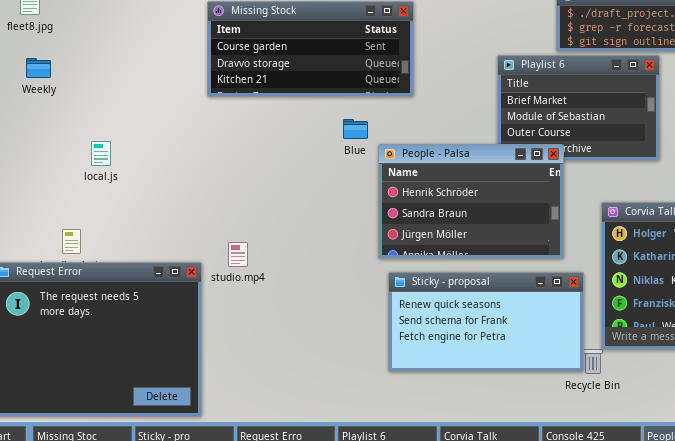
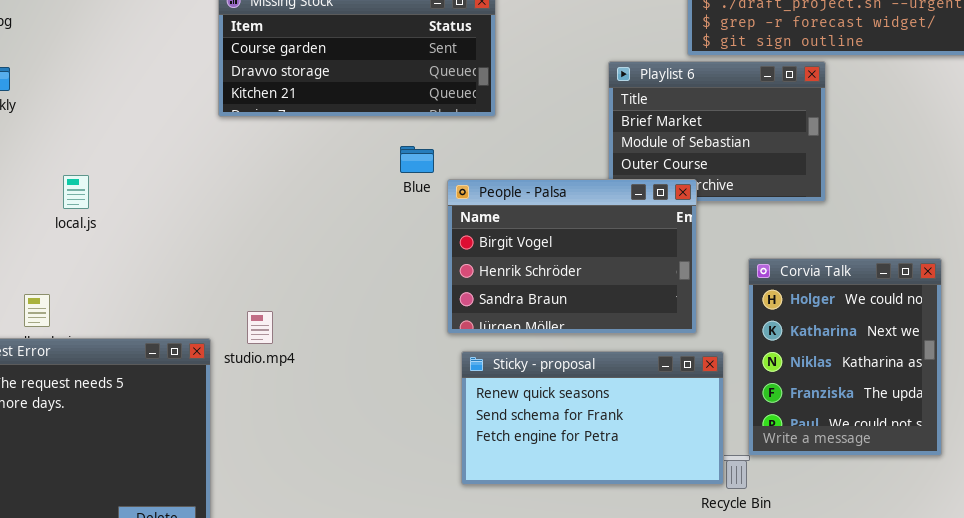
People - Palsa: [378,144,564,259] -> [447,179,697,334], scrolled up 1 row

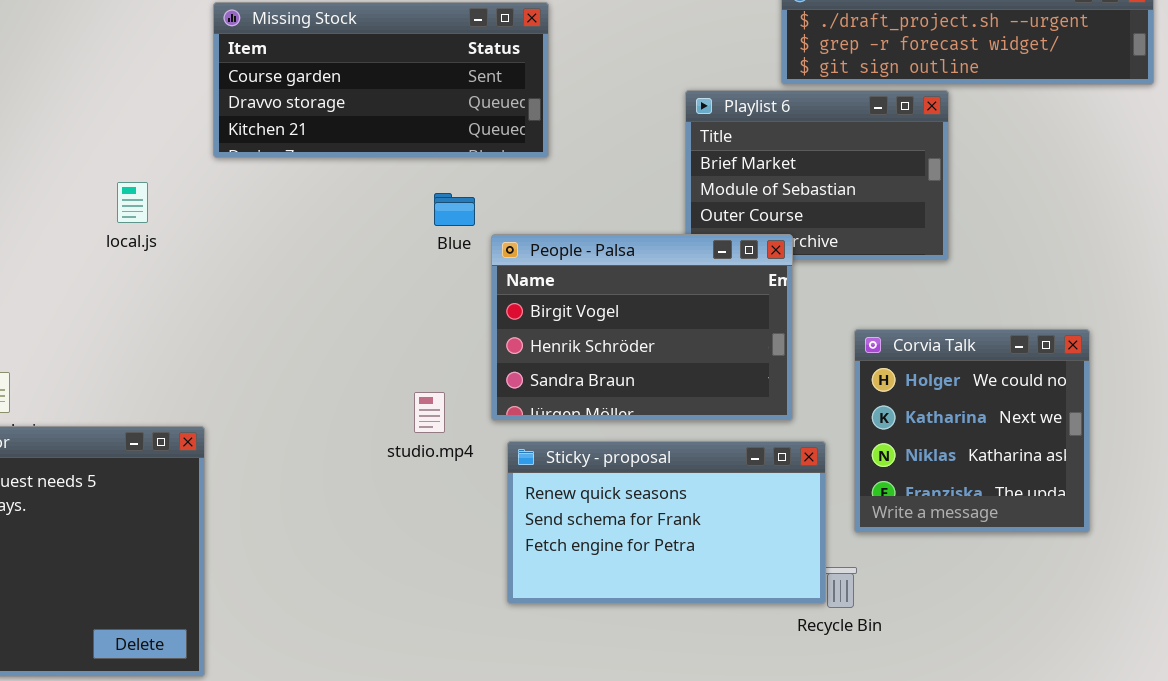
local.js: [63,175,89,209] -> [117,182,148,223], moved
Corvia Talk: [748,258,942,456] -> [854,329,1090,533], resized
studio.mp4: [247,311,273,344] -> [414,392,445,433], moved

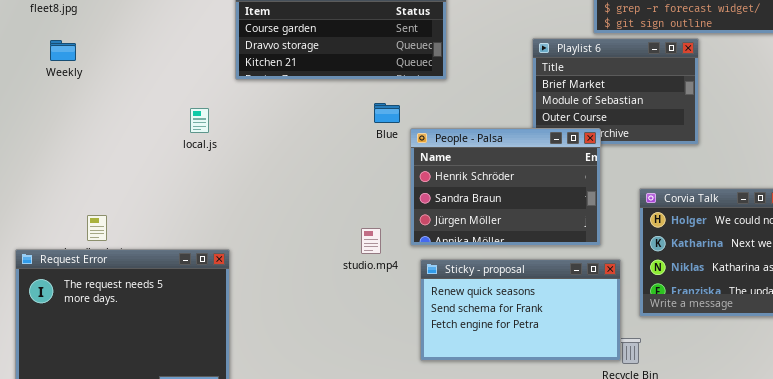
local.js: [117,182,148,223] -> [190,108,209,133], moved
People - Palsa: [491,234,793,421] -> [410,128,601,246], scrolled down 1 row

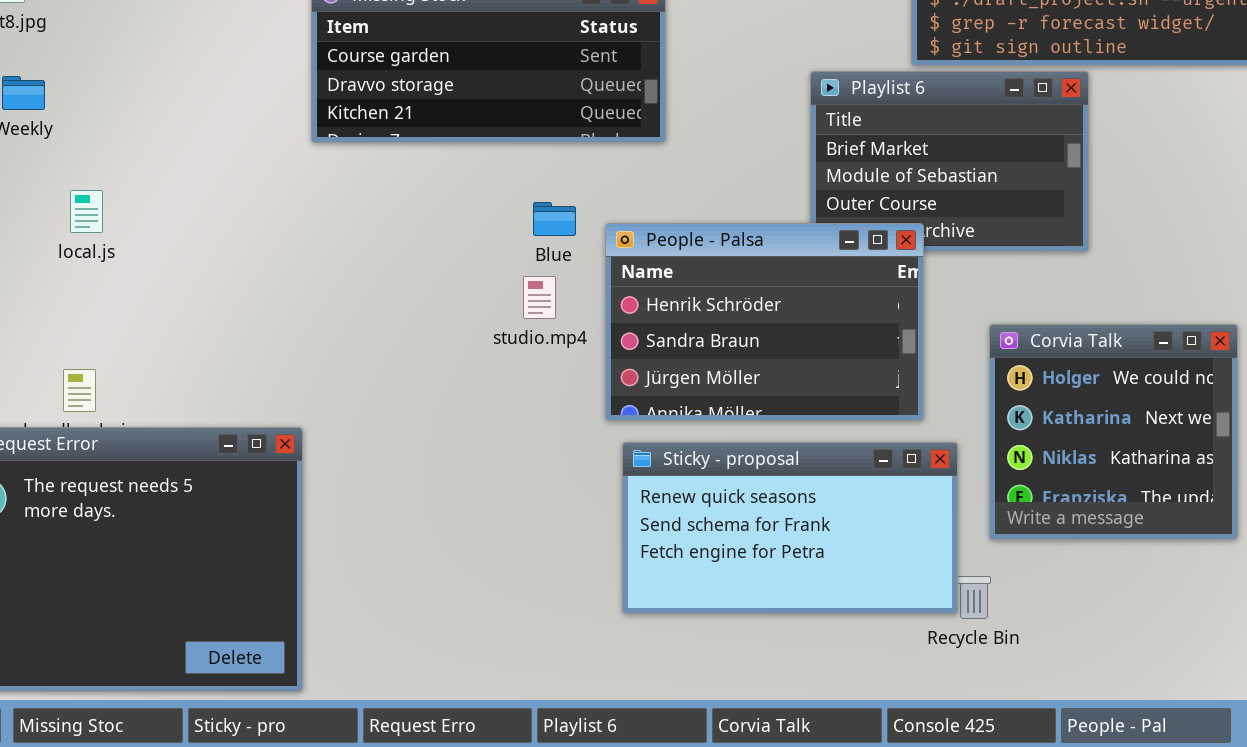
Blue: [374,103,400,123] -> [533,202,576,236], moved
local.js: [190,108,209,133] -> [70,190,103,233], moved
studio.mp4: [361,228,381,254] -> [523,276,556,319], moved

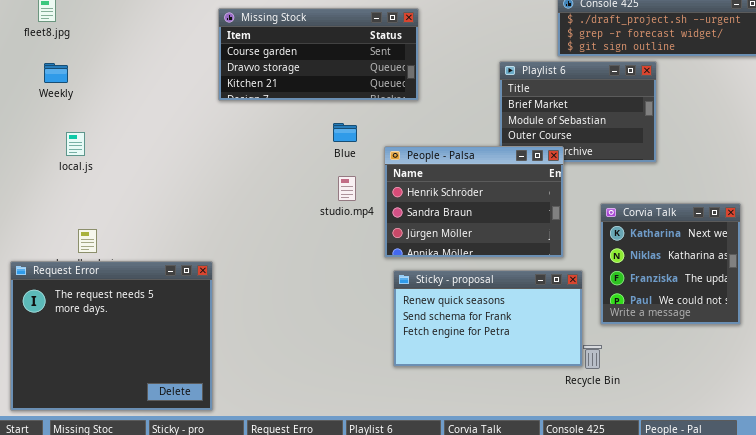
local.js: [70,190,103,233] -> [66,132,85,156], moved
Blue: [533,202,576,236] -> [333,123,357,142], moved
Corvia Talk: [989,324,1238,540] -> [600,203,741,325], scrolled down 1 row

